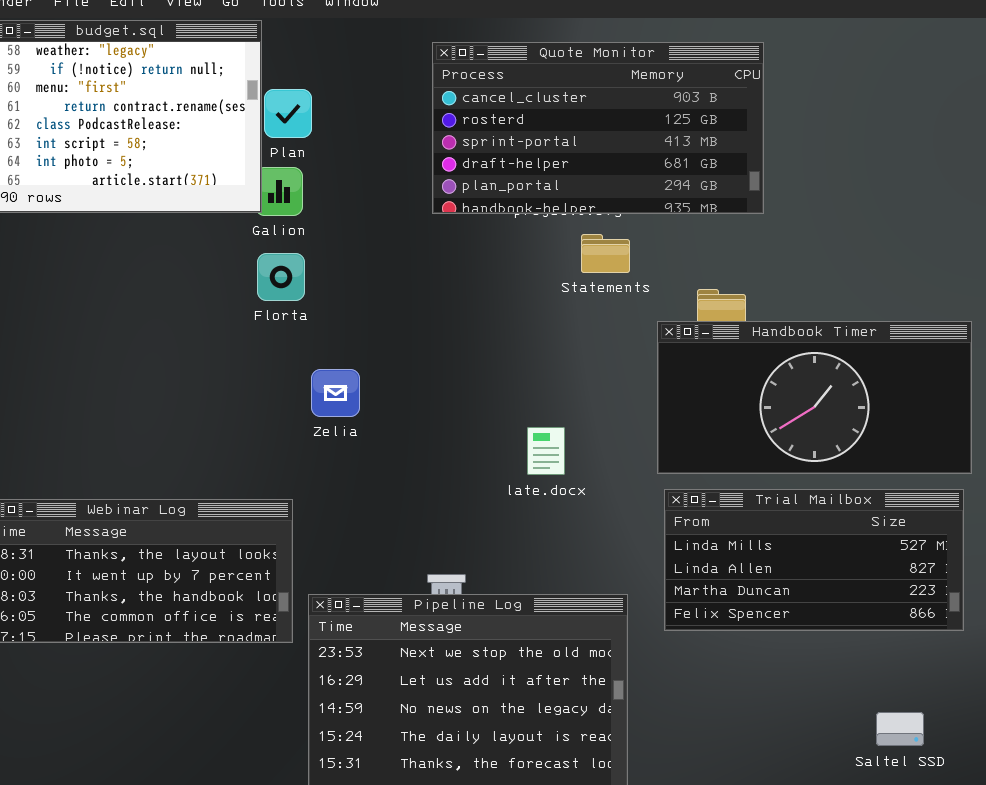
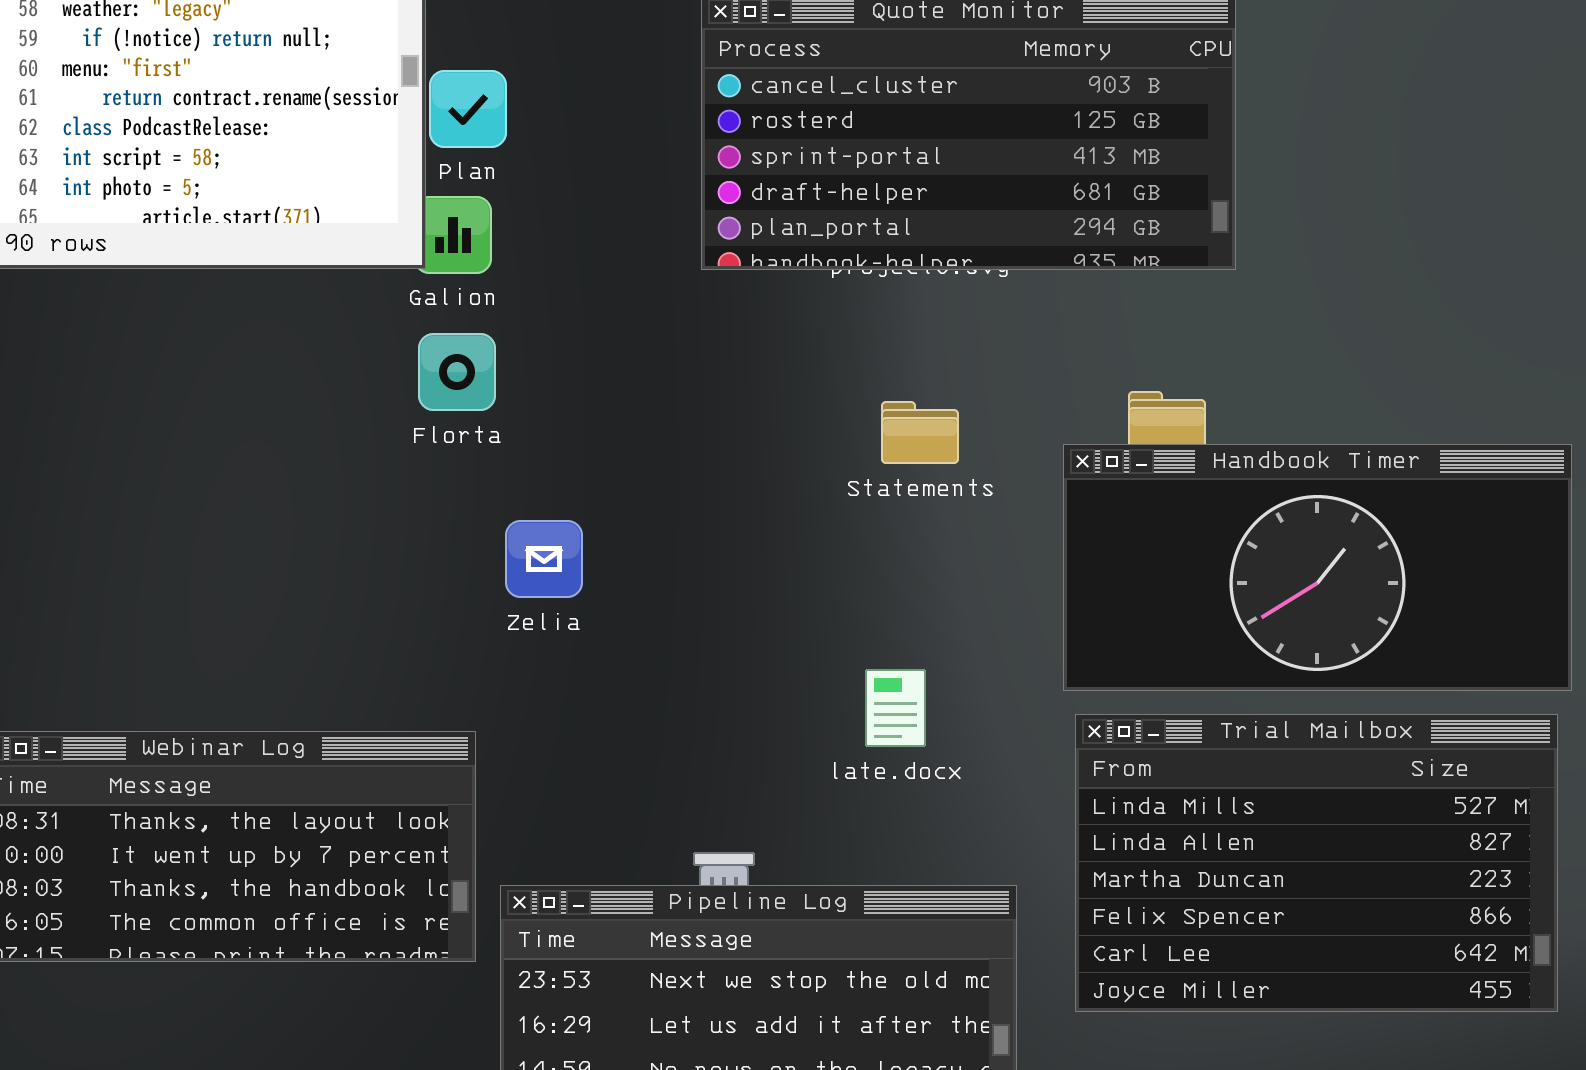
Statements: [581,234,630,273] -> [881,401,959,464], moved
late.docx: [527,427,565,475] -> [865,669,926,747], moved
Trial Mailbox: [664,489,964,631] -> [1075,714,1558,1012], resized

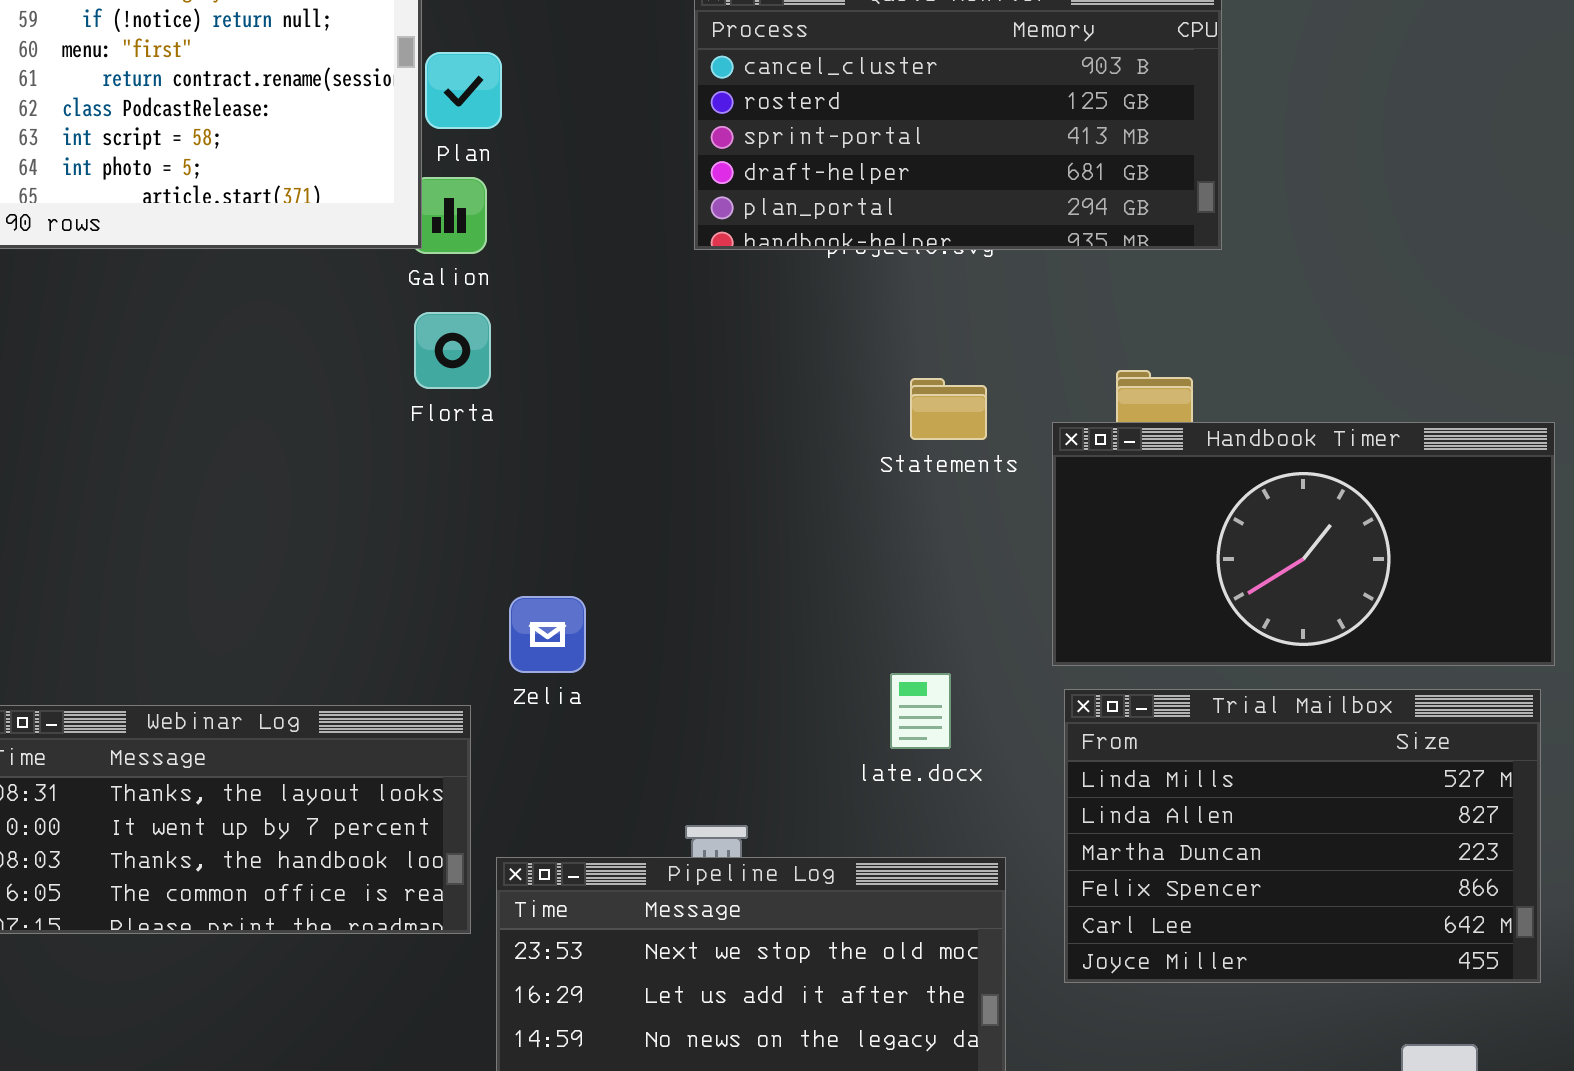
Statements: [881,401,959,464] -> [910,378,987,440], moved
Zelia: [505,520,583,598] -> [509,596,586,673], moved
late.docx: [865,669,926,747] -> [890,673,951,749], moved

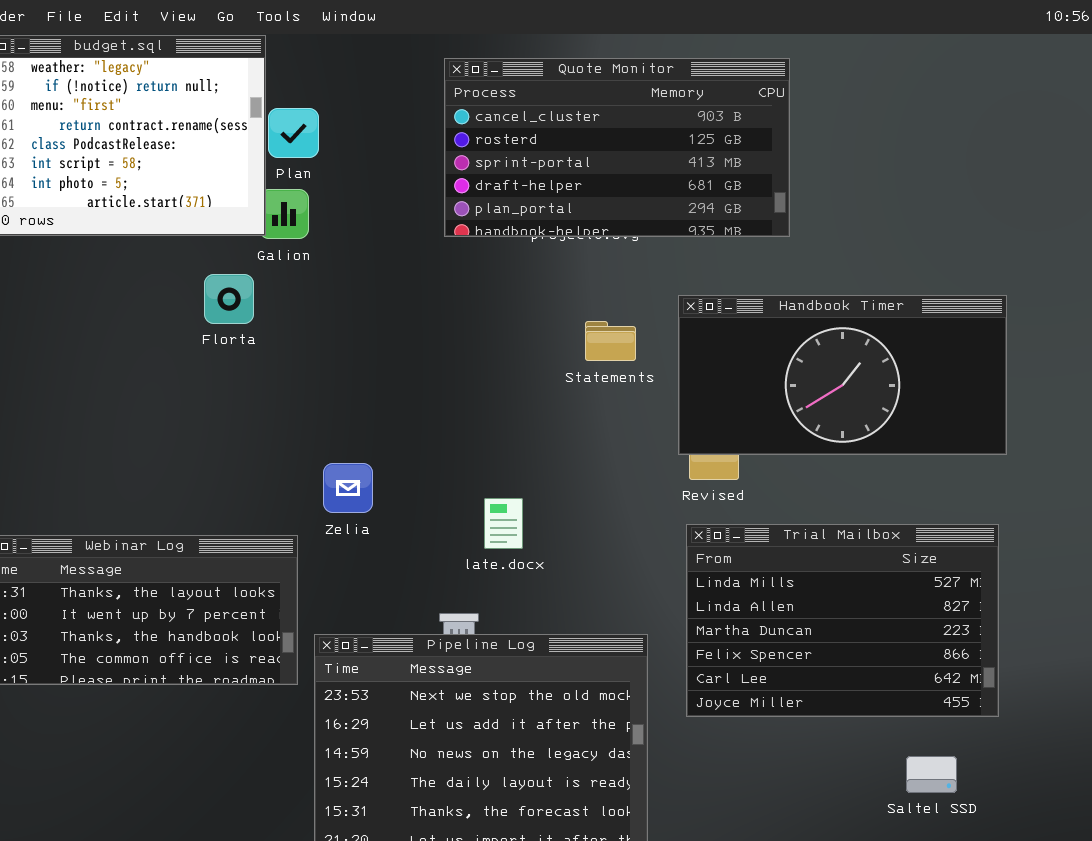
Florta: [414,312,491,389] -> [204,274,254,324], moved
Handbook Timer: [1052,422,1555,666] -> [678,295,1007,455], moved
late.docx: [890,673,951,749] -> [484,498,523,549], moved

